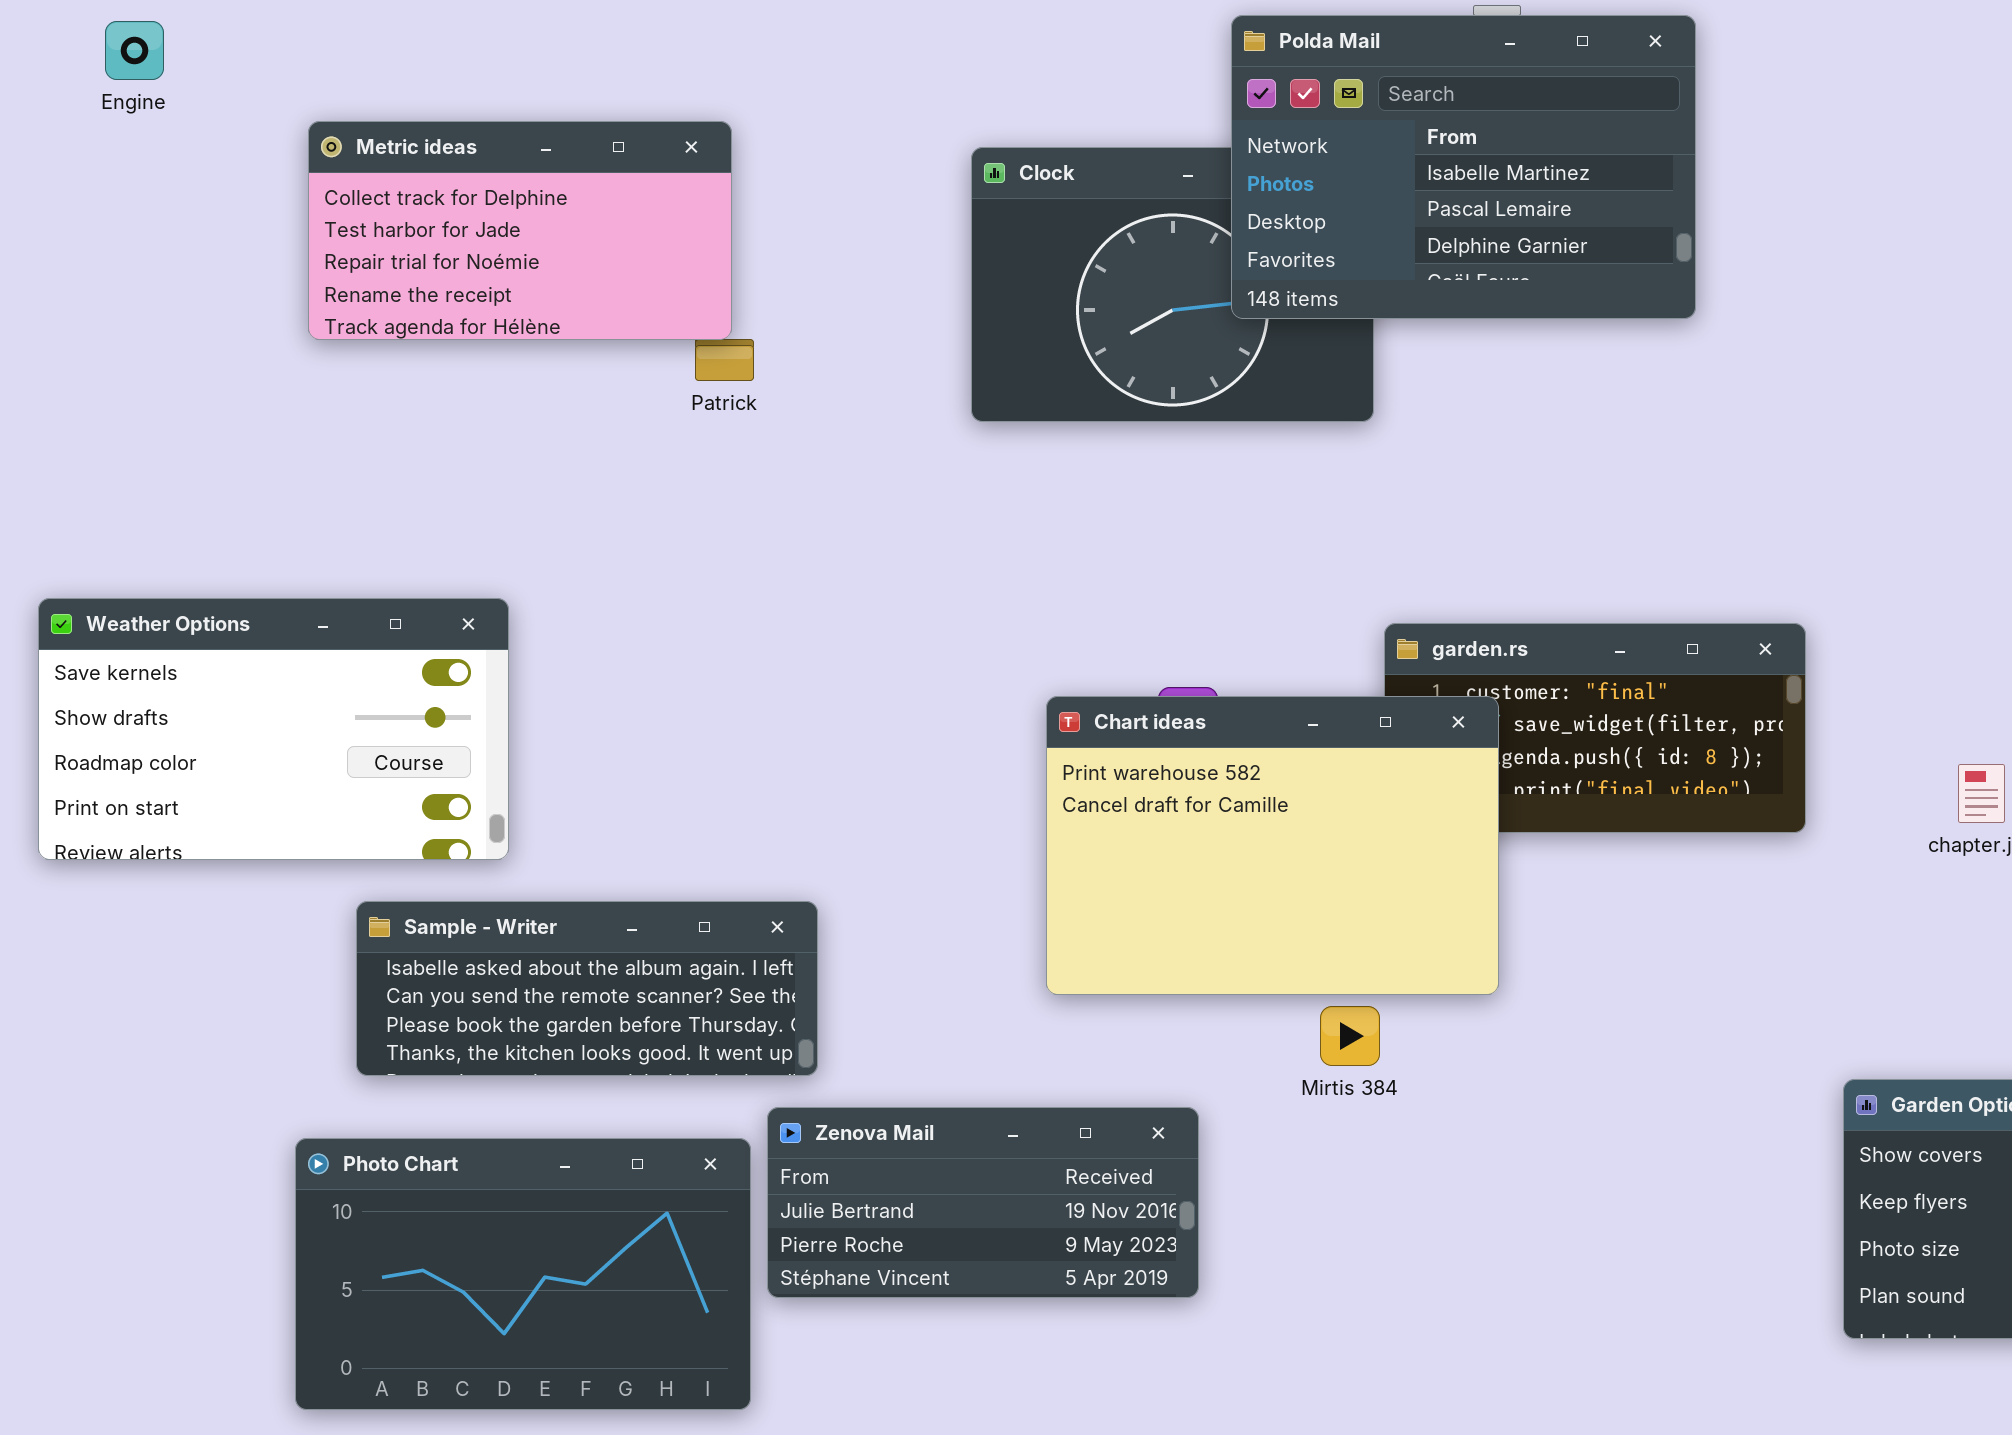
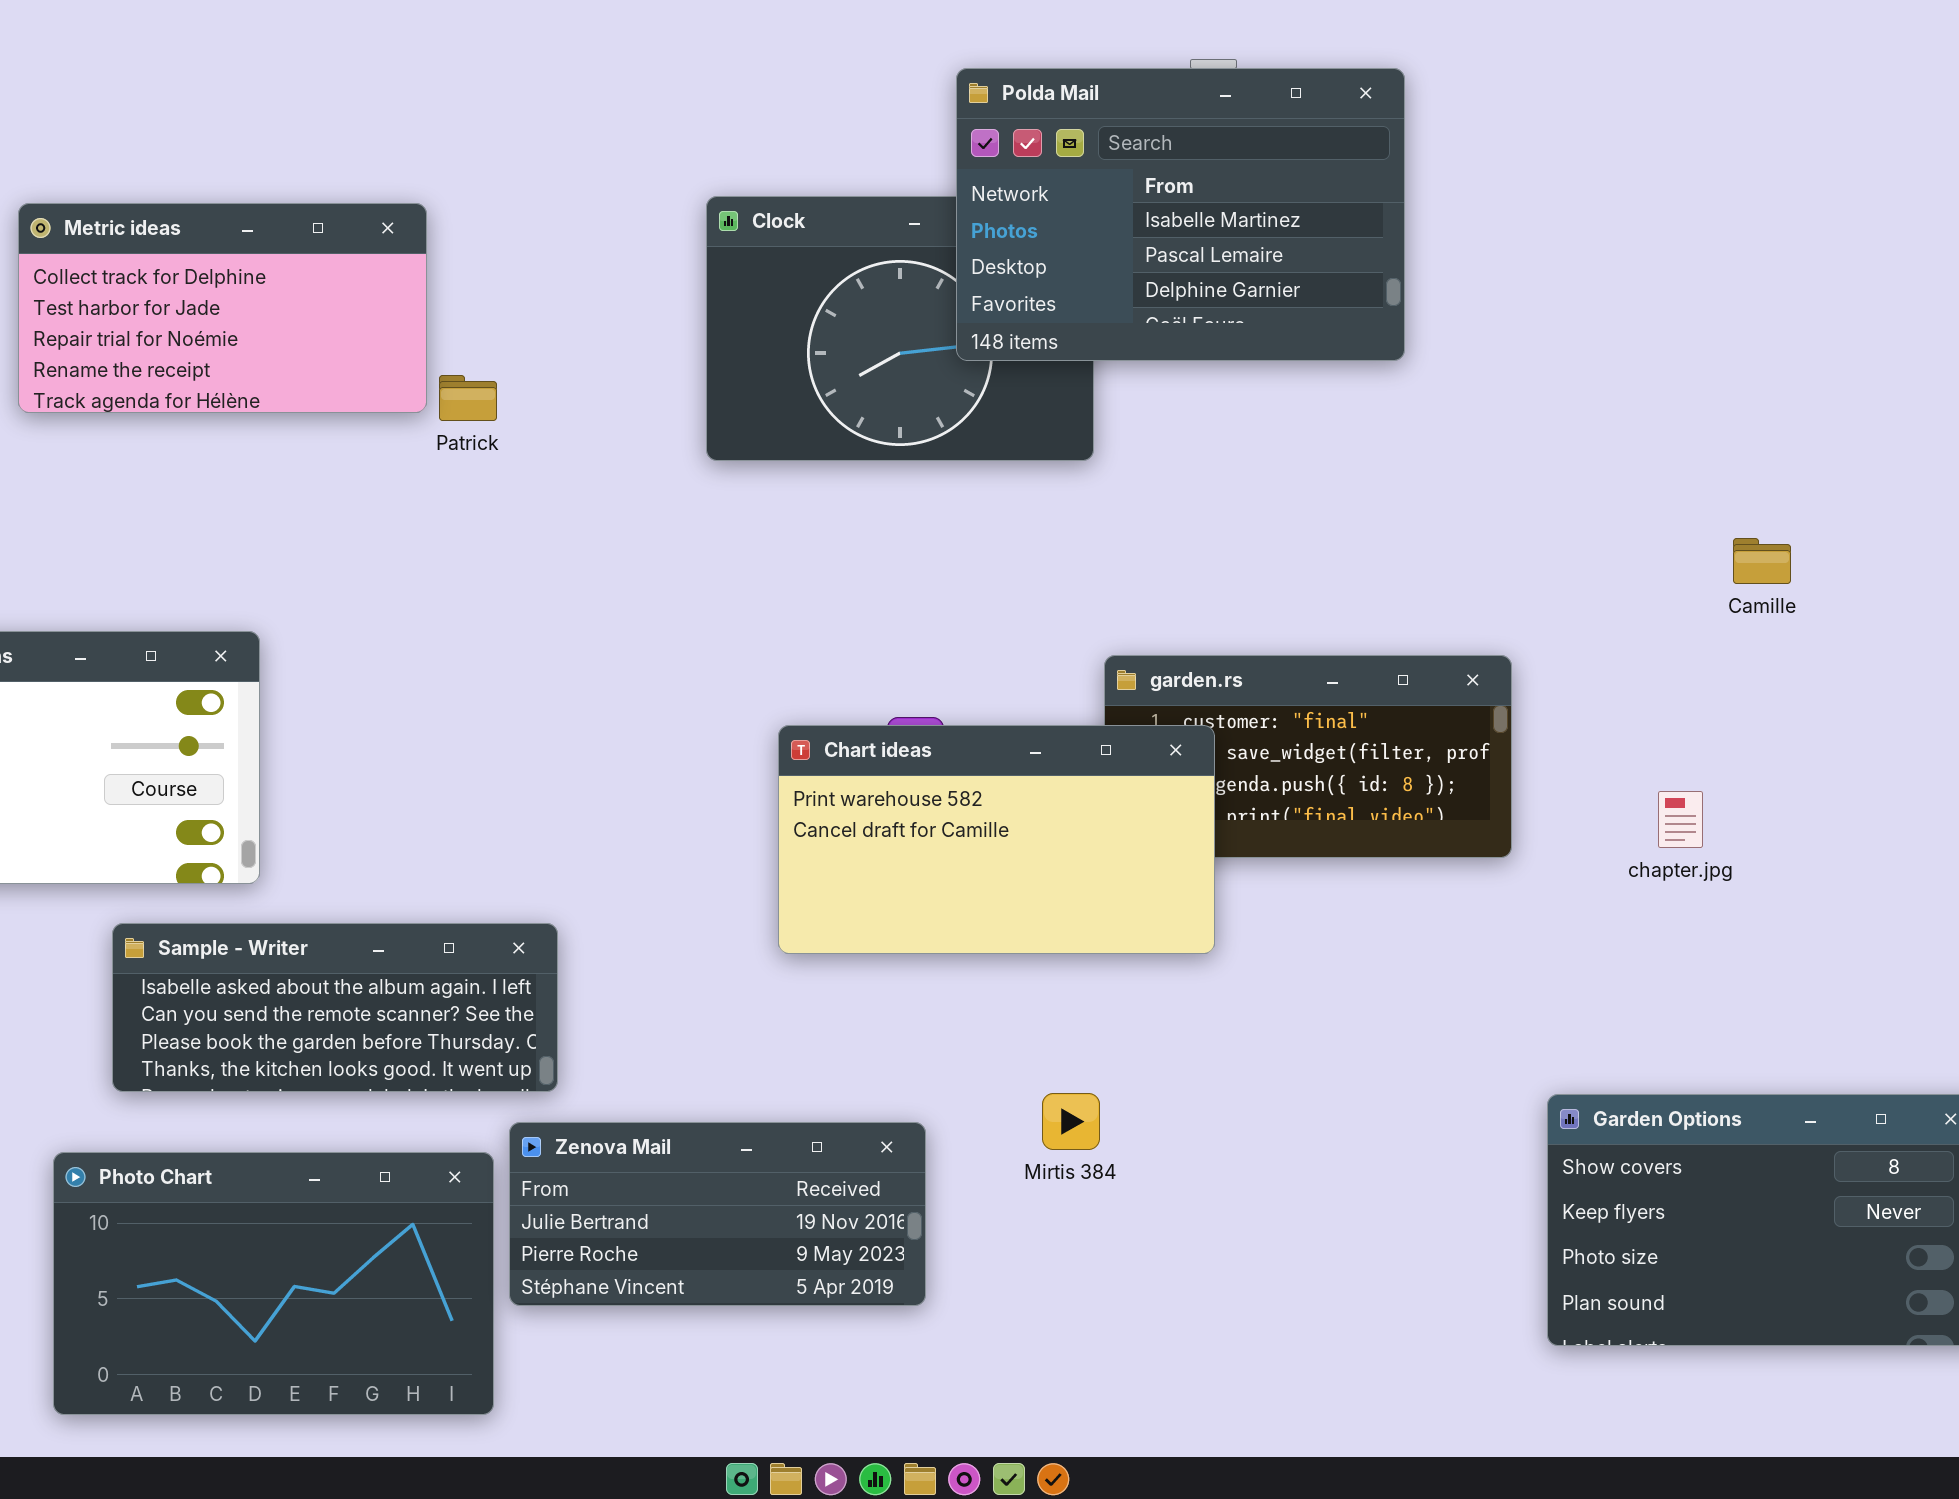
Metric ideas: [308,121,732,340] -> [18,203,427,413], moved
Chart ideas: [1046,696,1499,995] -> [778,725,1215,954], resized
Mirtis 384: [1320,1006,1380,1066] -> [1042,1093,1100,1150], moved

